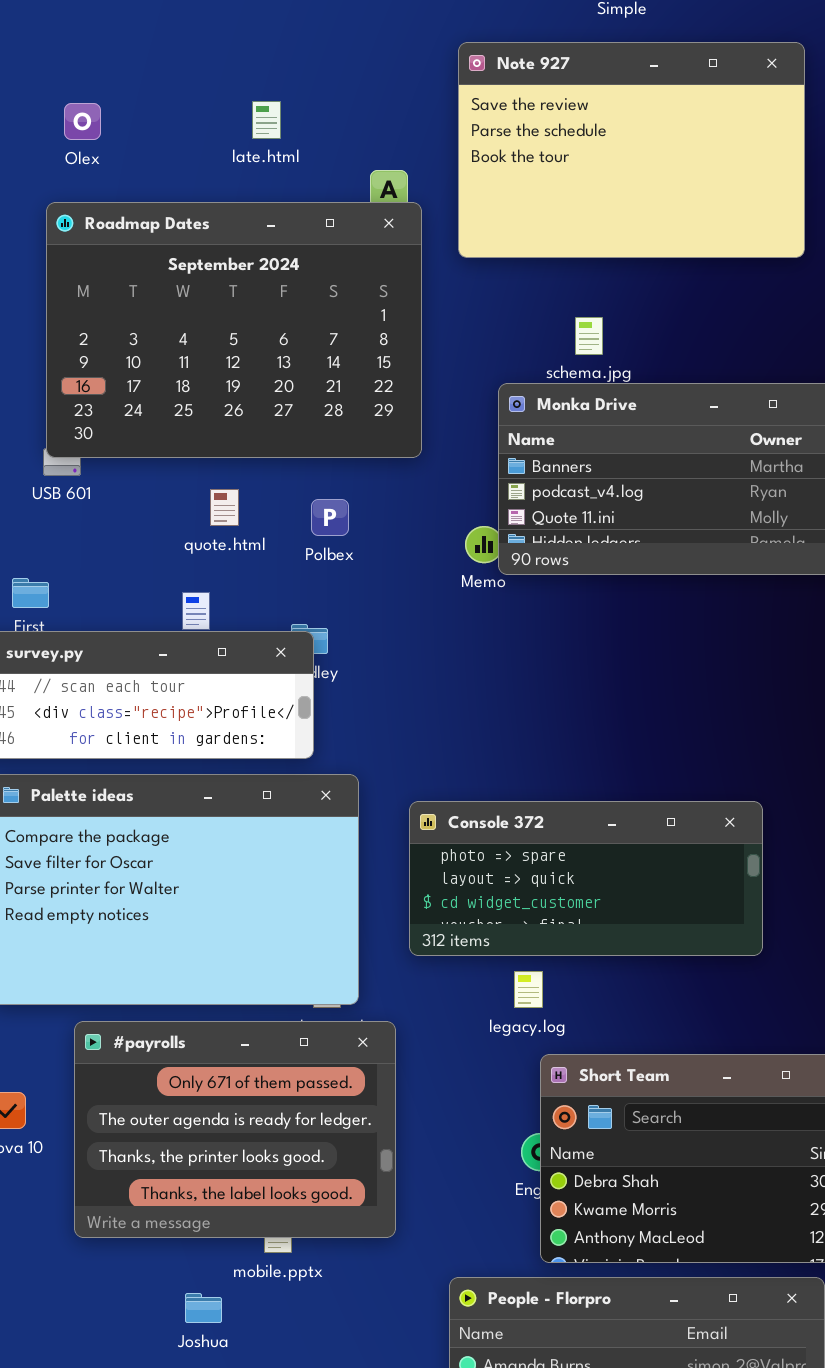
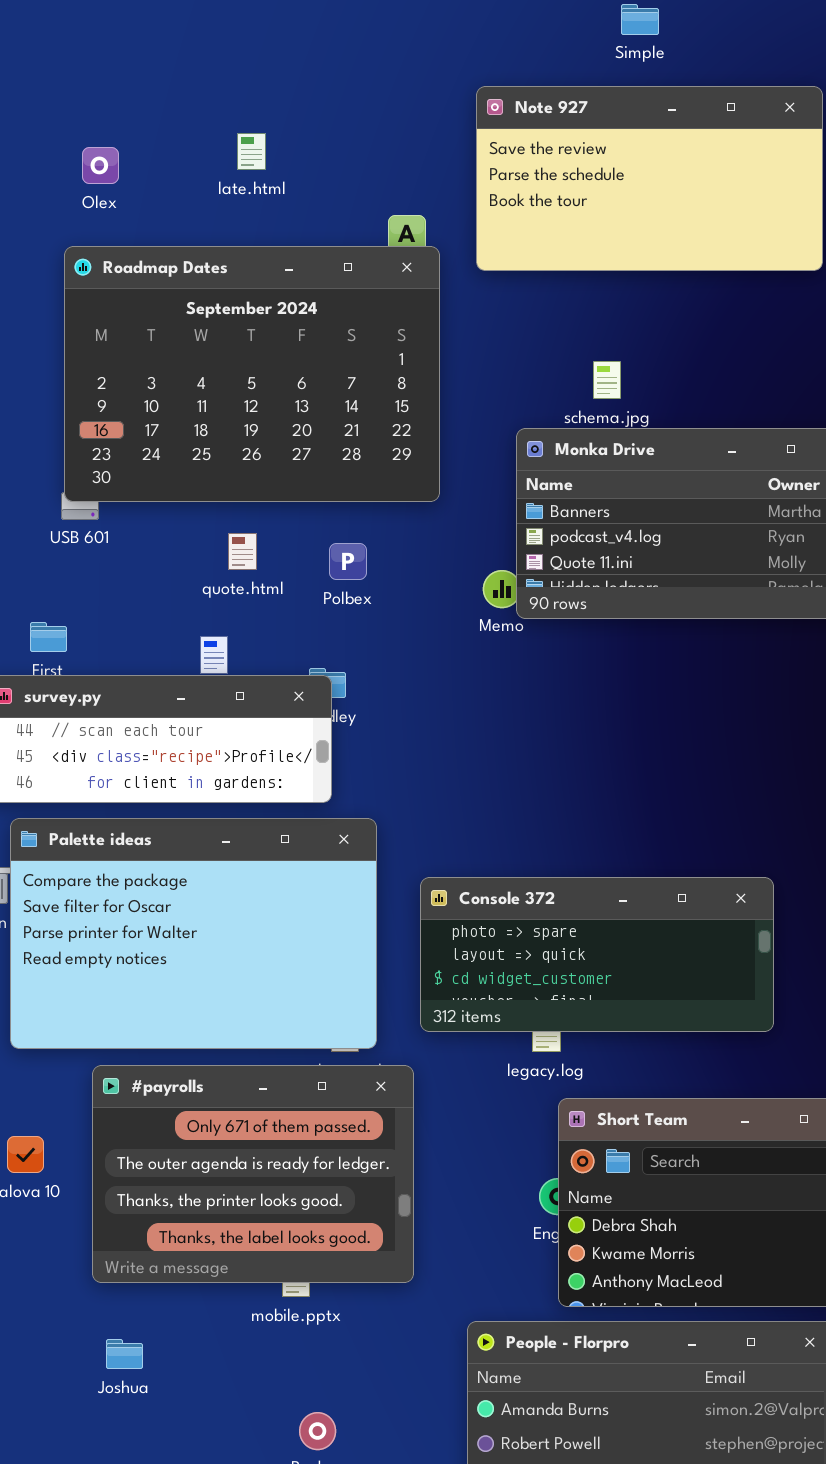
Note 927: [458,42,805,258] -> [476,86,823,271], resized
late.html: [252,101,281,139] -> [237,133,266,170], moved
Console 372: [409,801,763,956] -> [420,877,774,1032], moved
Joshua: [185,1293,222,1323] -> [106,1339,143,1369], moved

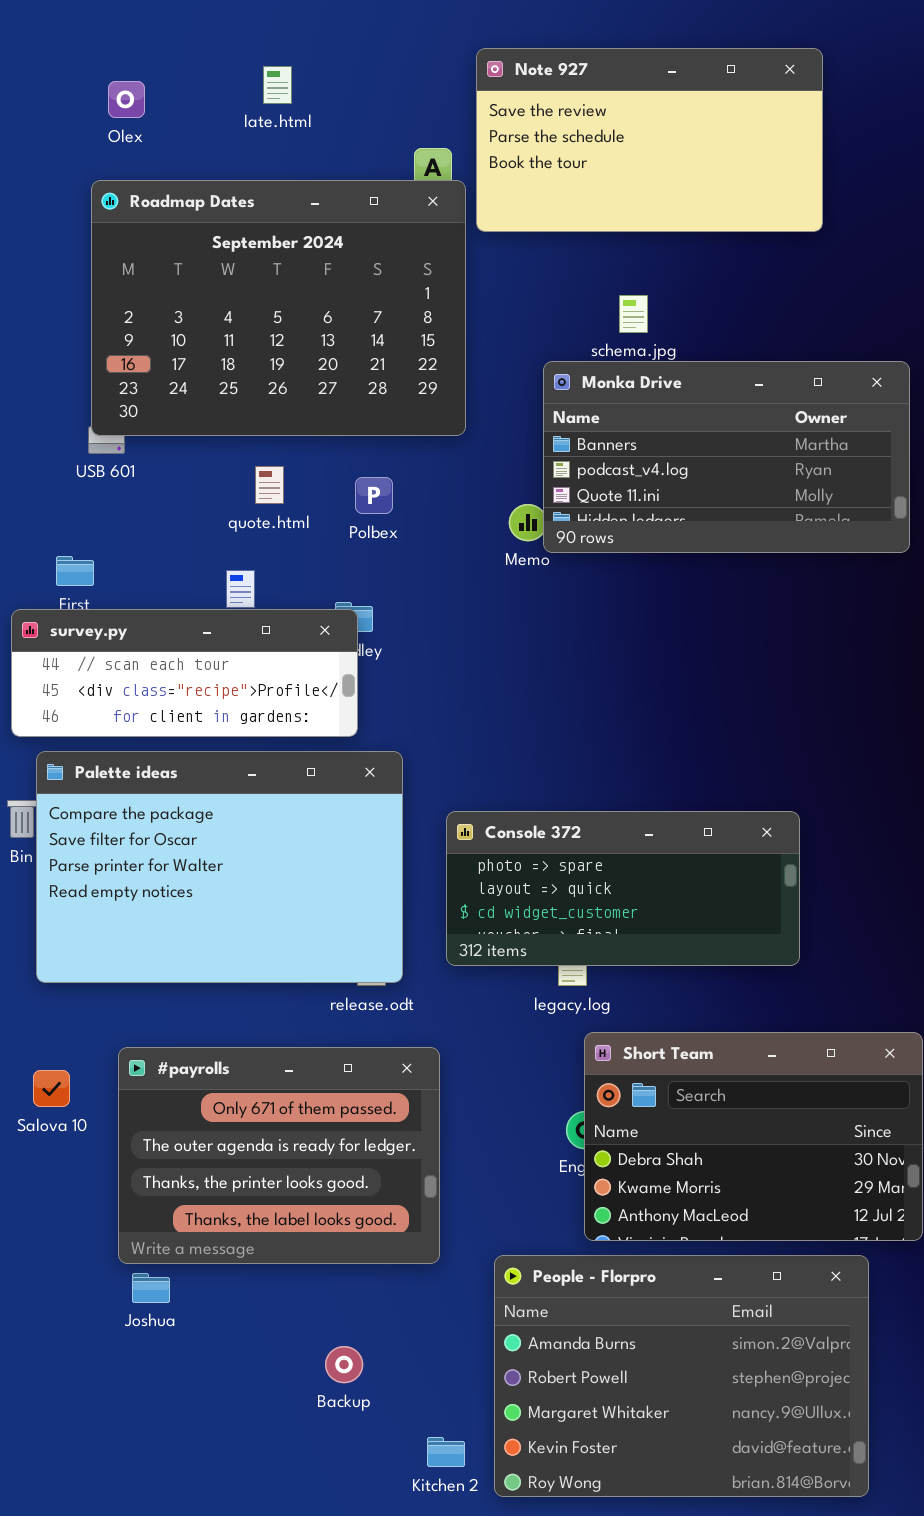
Note 927: [476,86,823,271] -> [476,48,823,232], moved
#payrolls: [92,1065,414,1283] -> [118,1047,440,1264], moved

